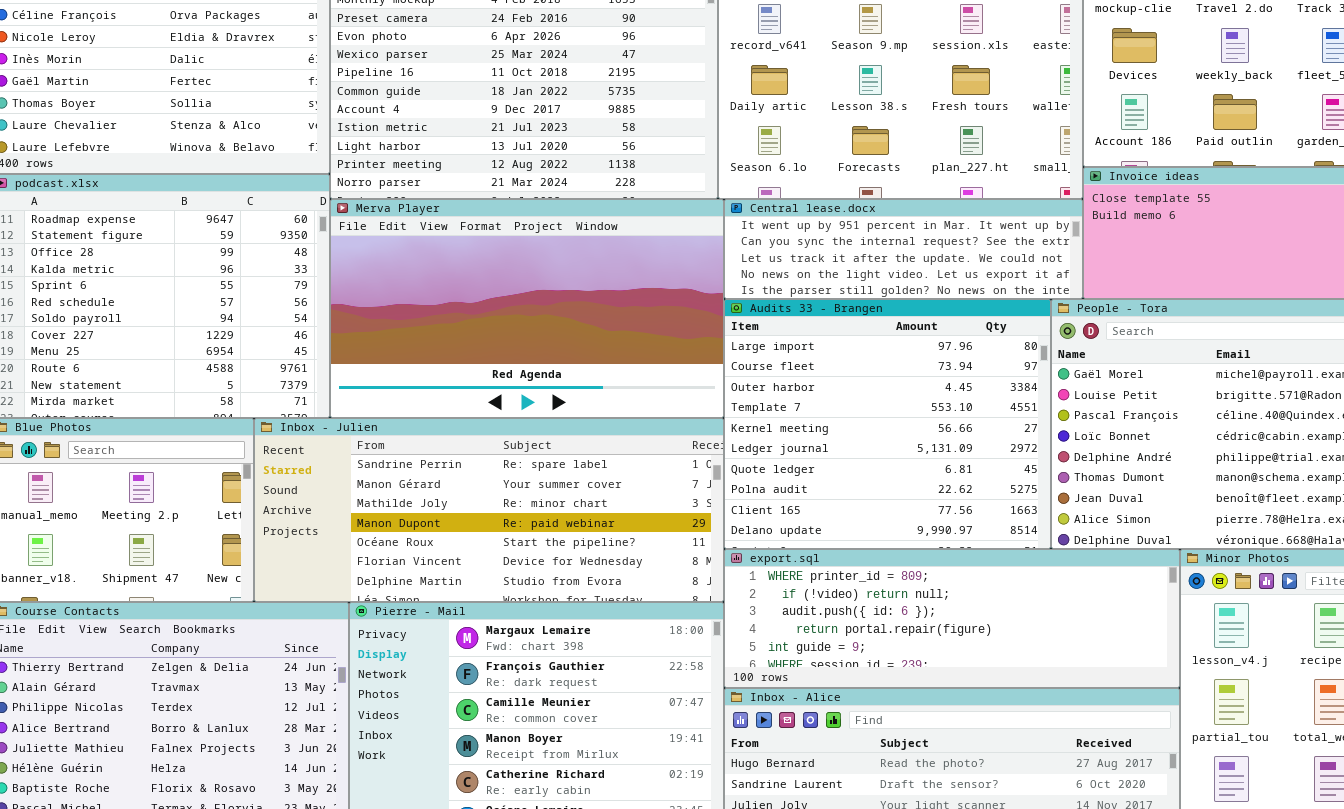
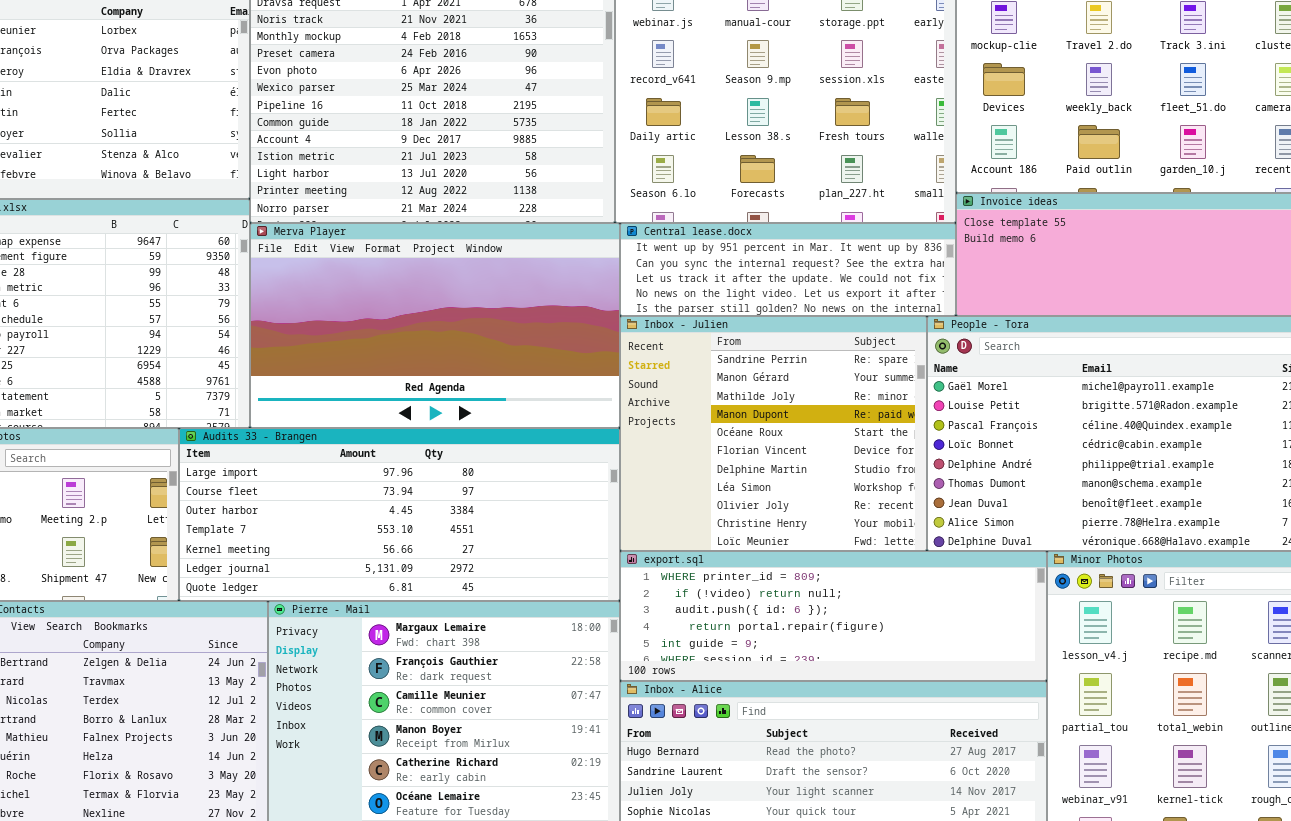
Audits 33 - Brangen: [724,299,1051,549] -> [179,428,620,601], moved, resized
Inbox - Julien: [254,418,724,602] -> [620,316,927,551], moved, resized

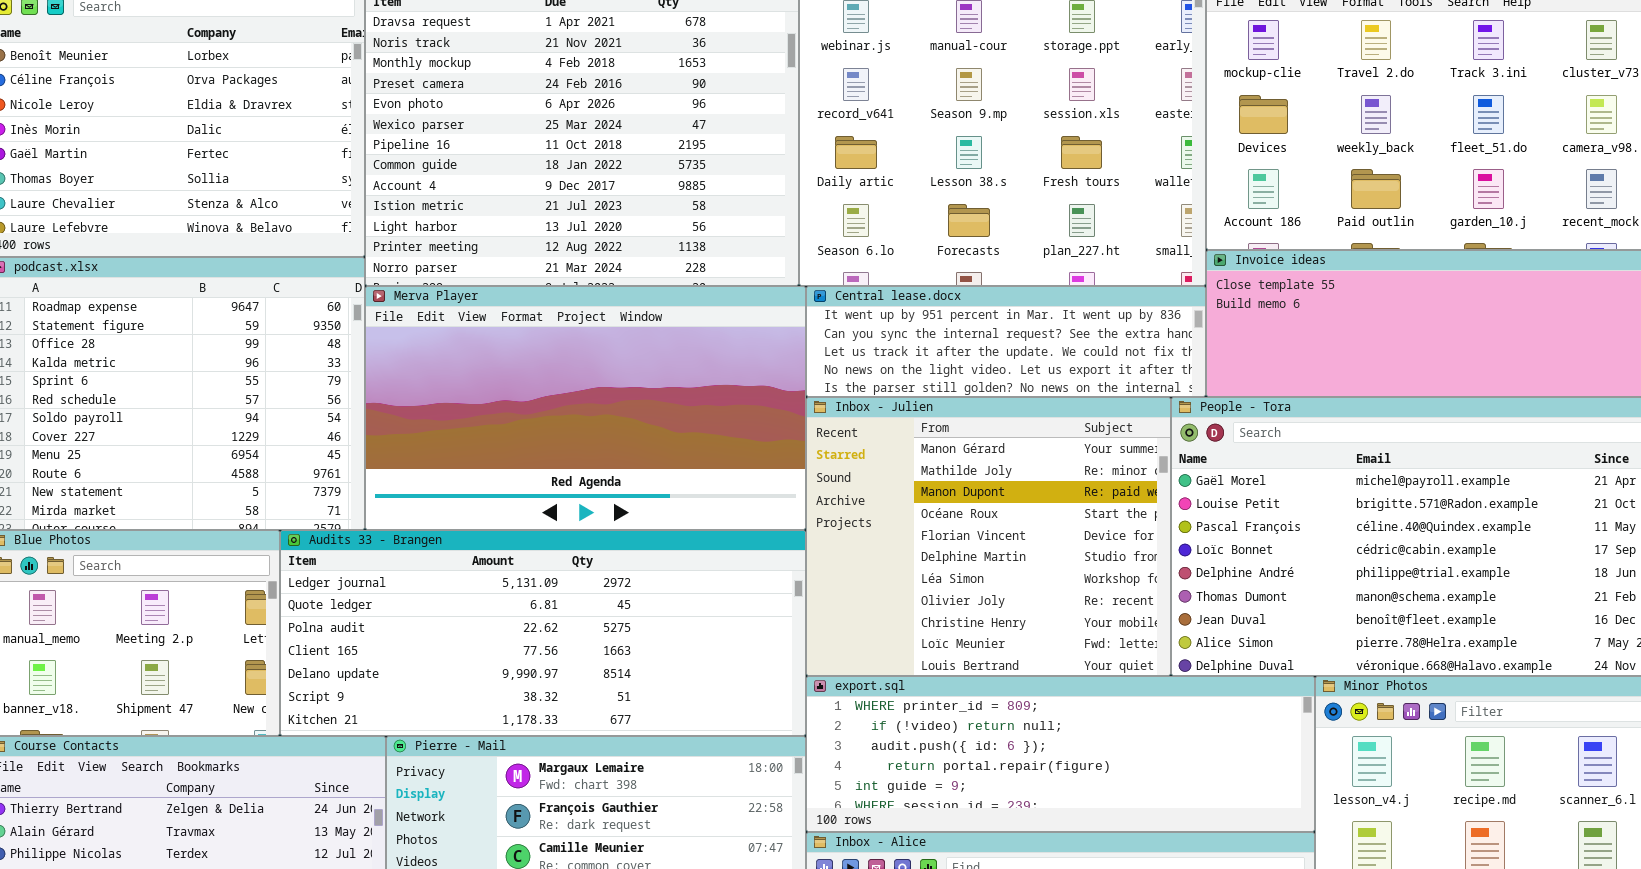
Inbox - Julien: [620,316,927,551] -> [806,397,1171,676], scrolled down 1 row
Audits 33 - Brangen: [179,428,620,601] -> [280,530,806,736], scrolled down 5 rows

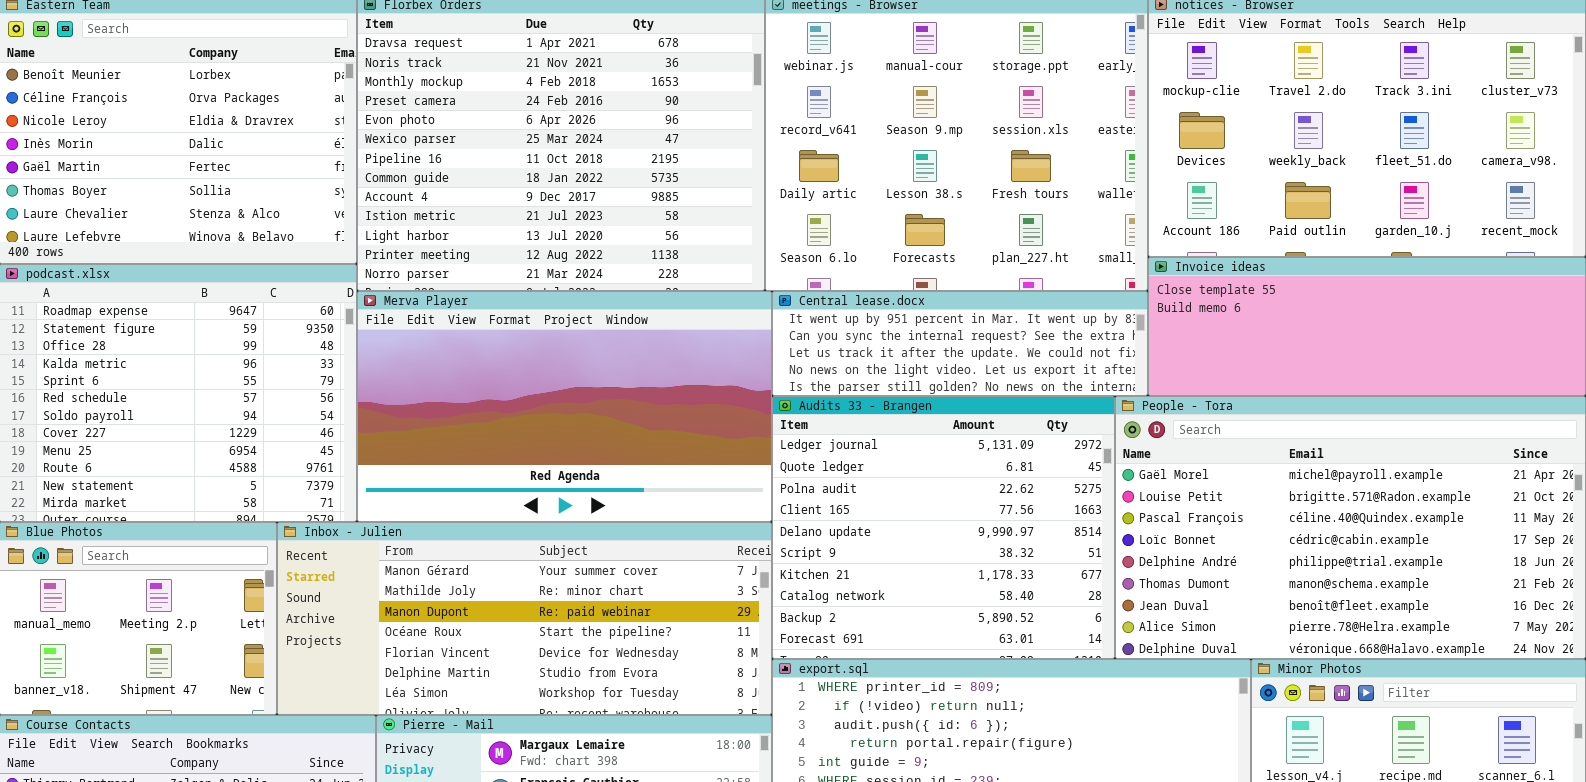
Inbox - Julien: [806,397,1171,676] -> [277,522,772,715], moved, resized
Audits 33 - Brangen: [280,530,806,736] -> [772,396,1115,659], moved, resized

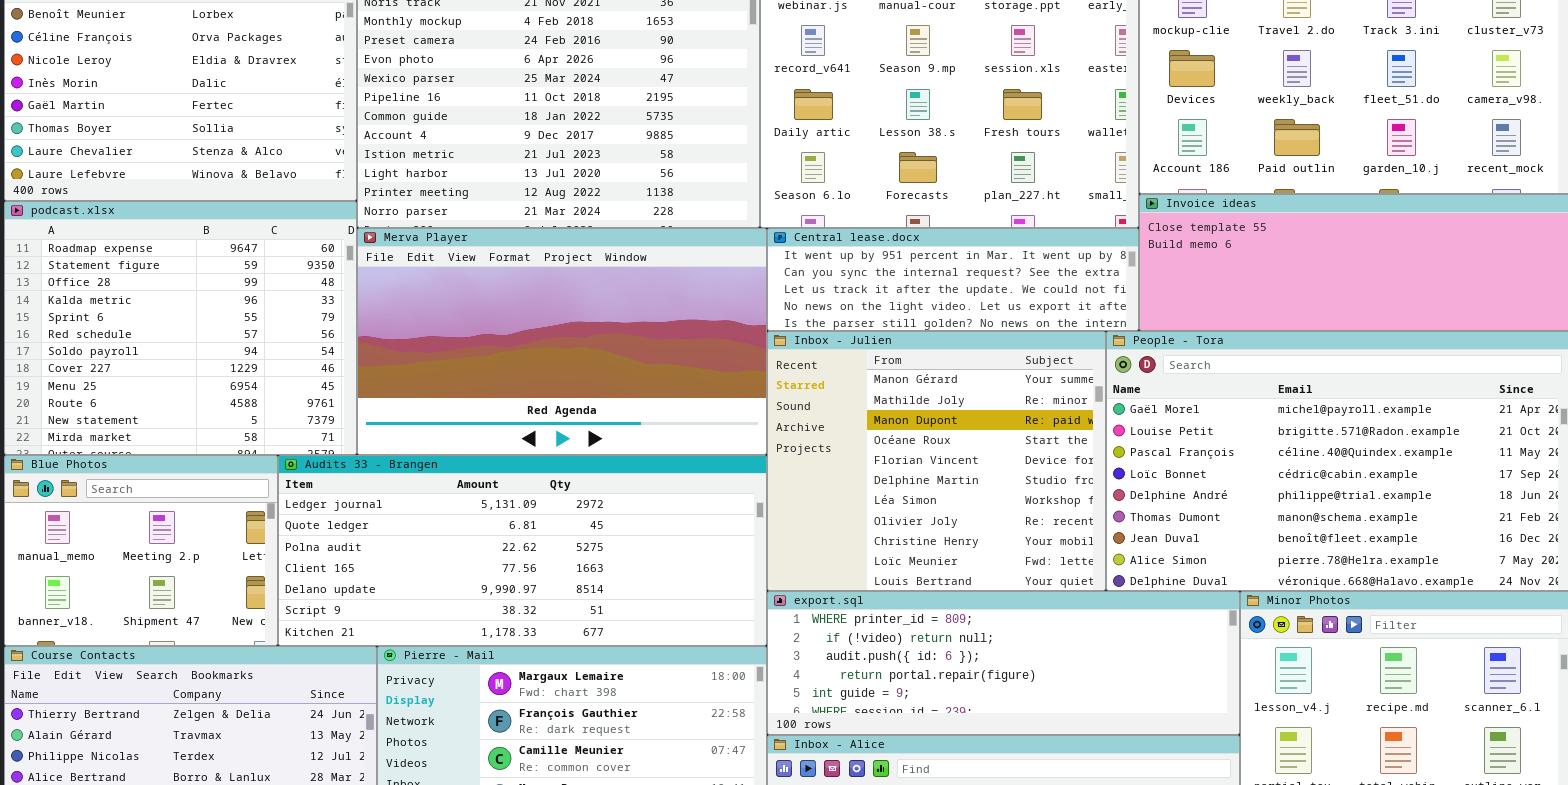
Audits 33 - Brangen: [772,396,1115,659] -> [278,455,767,646], moved, resized
Inbox - Julien: [277,522,772,715] -> [767,331,1106,591], moved, resized

